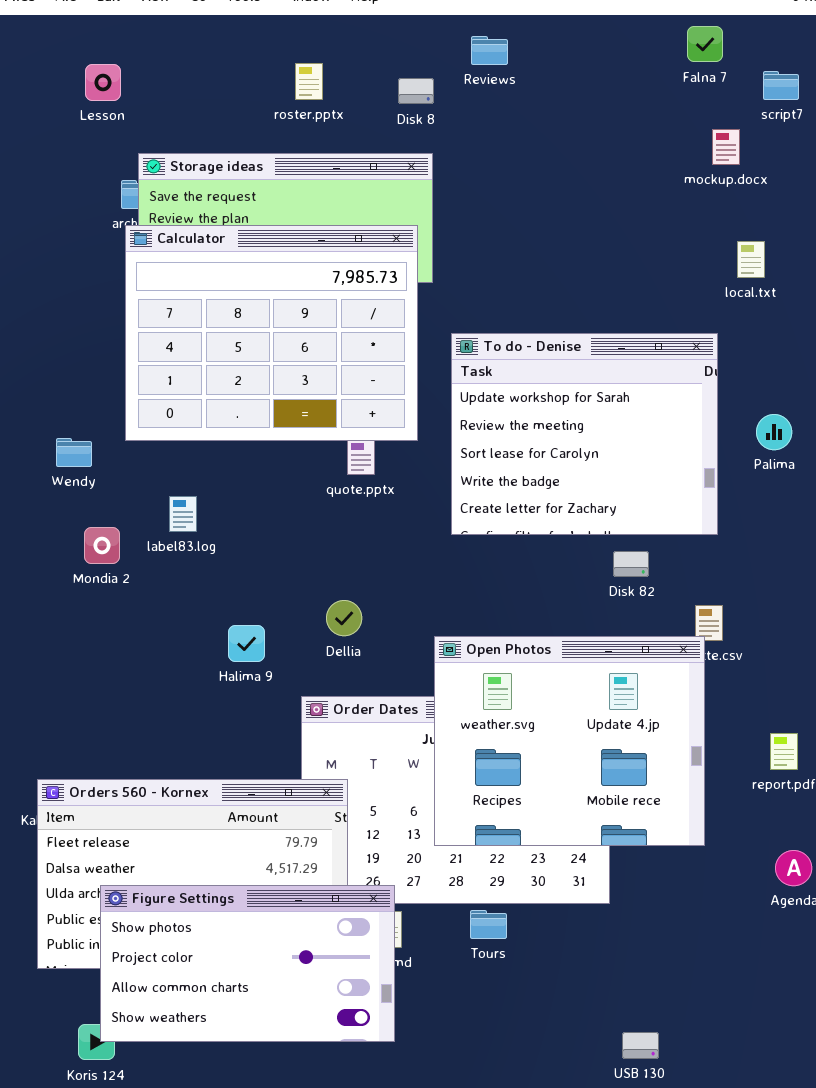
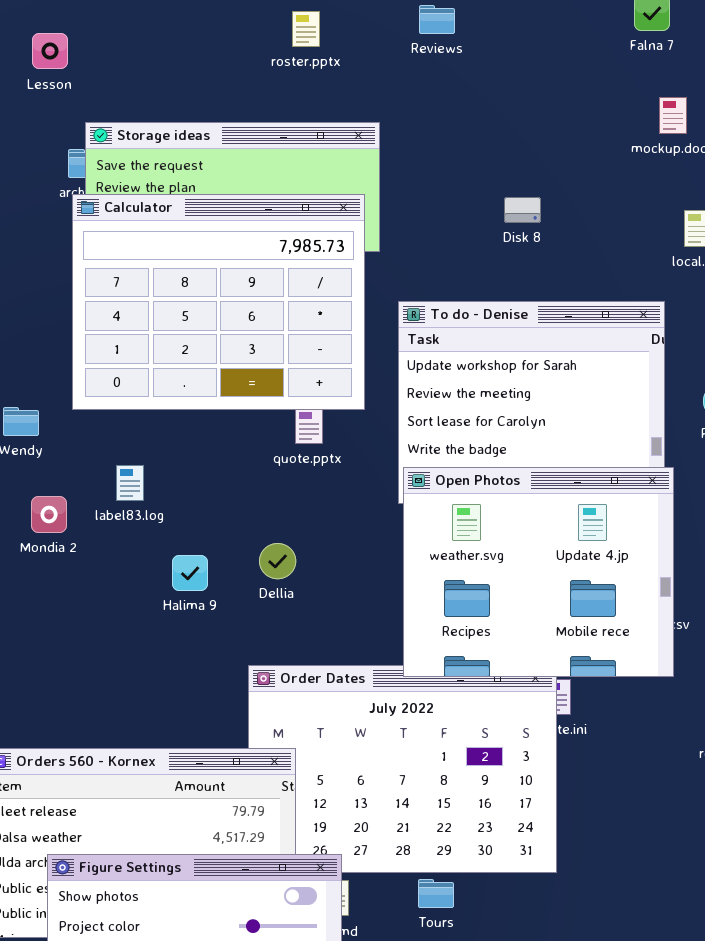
roster.pptx: [295,63,323,100] -> [292,11,320,47], moved
Disk 8: [398,78,434,104] -> [504,197,541,223], moved
Dellia: [326,600,362,636] -> [259,543,296,579], moved
Halima 9: [228,625,265,662] -> [172,555,208,591], moved
Open Photos: [434,636,705,846] -> [403,467,674,677], moved

